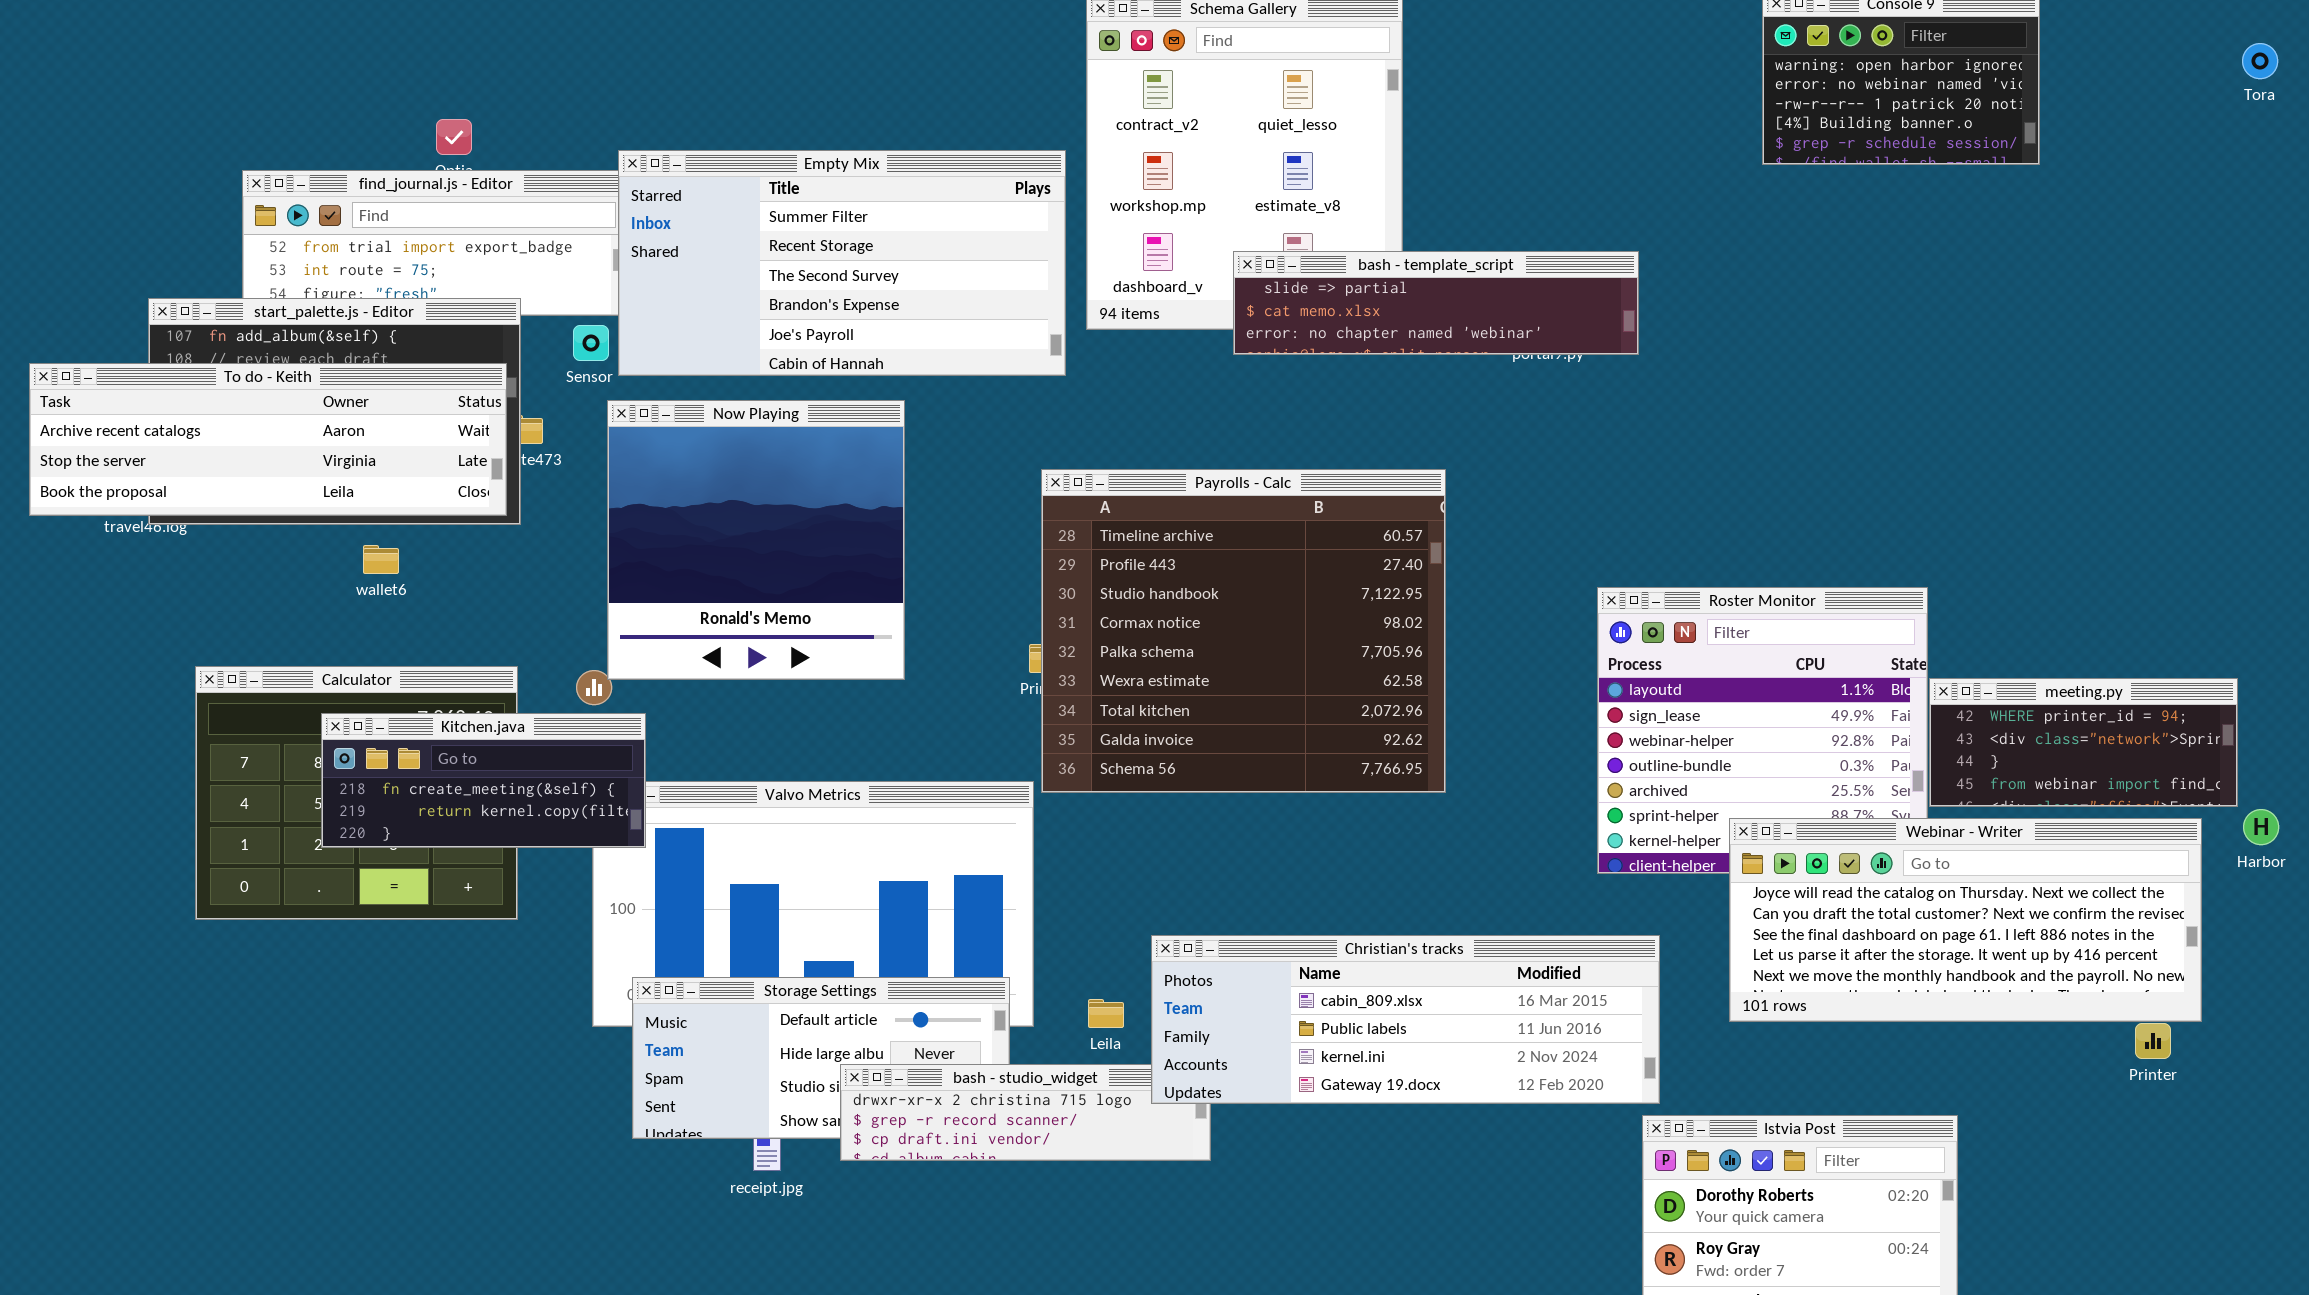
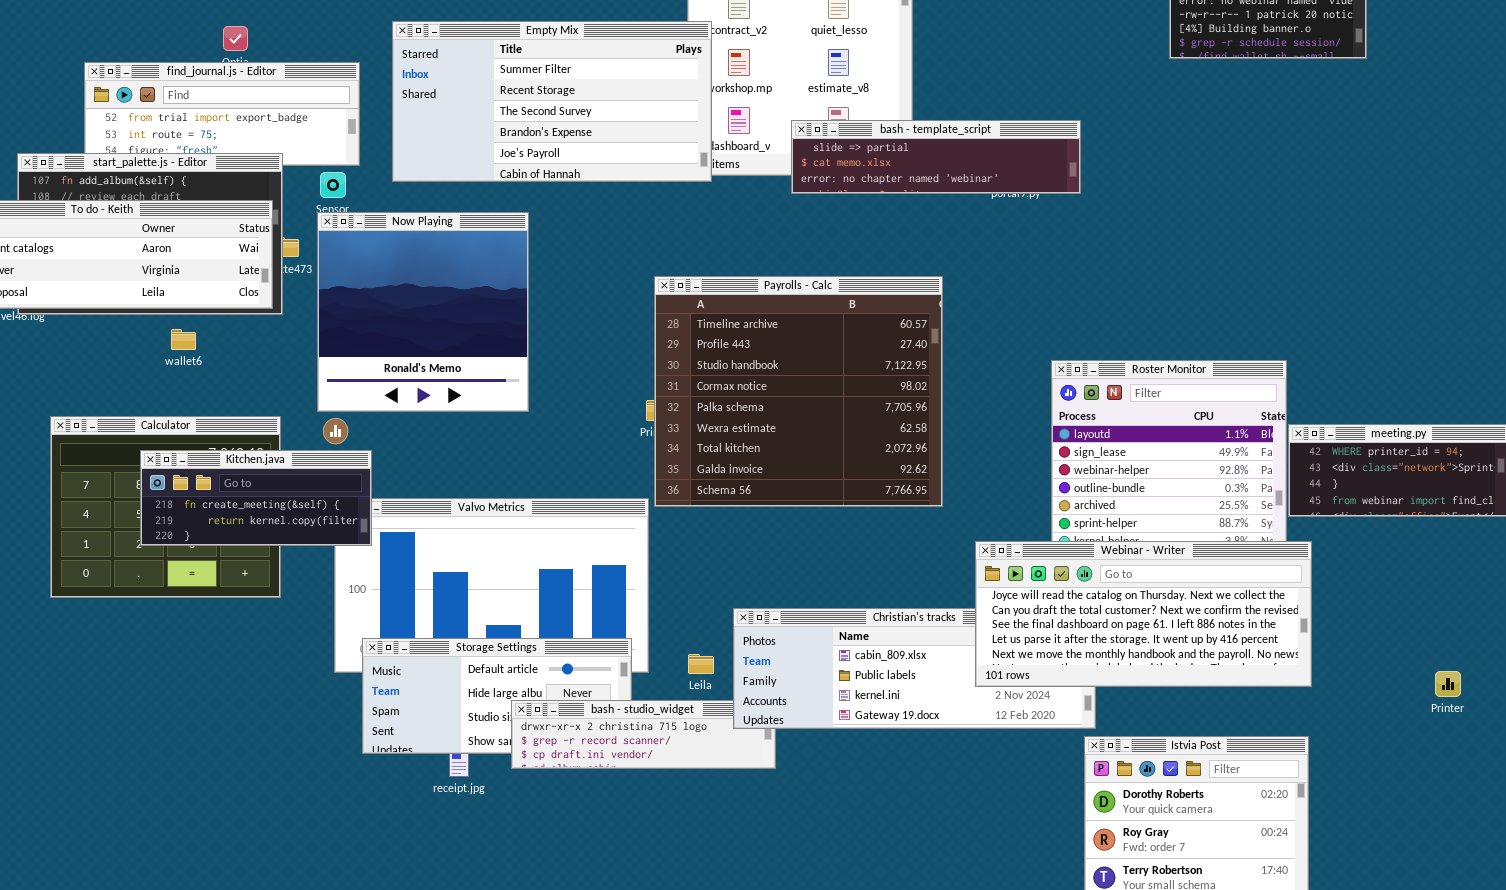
Empty Mix: [618,150,1066,376] -> [392,21,712,182], moved
Now Playing: [607,400,905,680] -> [317,212,529,412], moved
Webinar - Writer: [1729,818,2202,1022] -> [975,541,1312,687], moved

